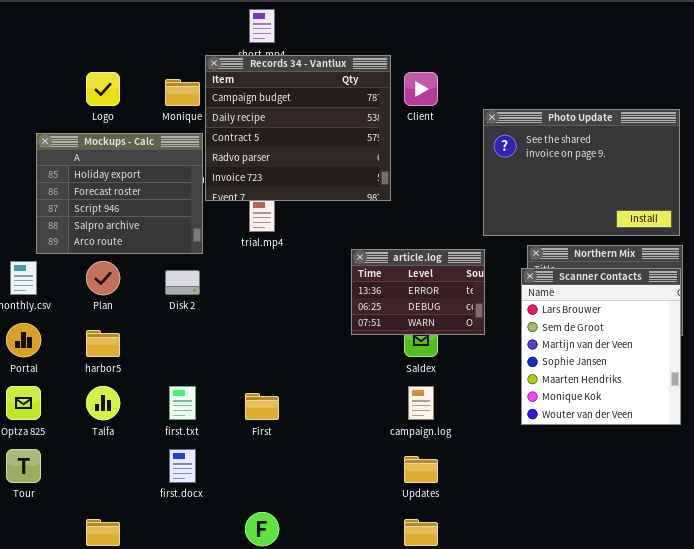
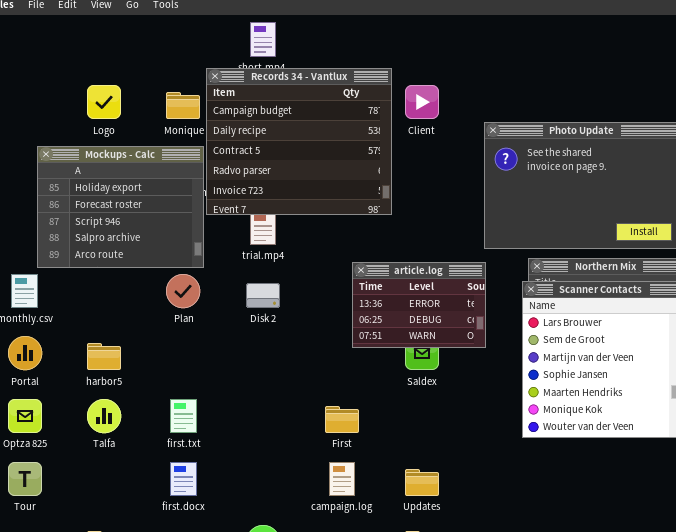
Plan: [86,261,120,295] -> [166,274,200,308], moved
Disk 2: [165,270,200,295] -> [246,283,280,308], moved
campaign.log: [408,386,434,420] -> [329,462,355,496], moved
First: [245,393,279,420] -> [325,406,359,433], moved

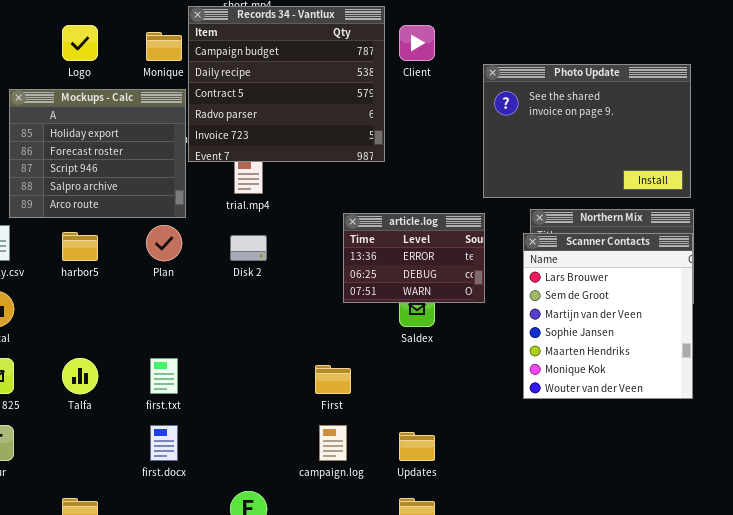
harbor5: [87,343,121,370] -> [62,232,98,261], moved

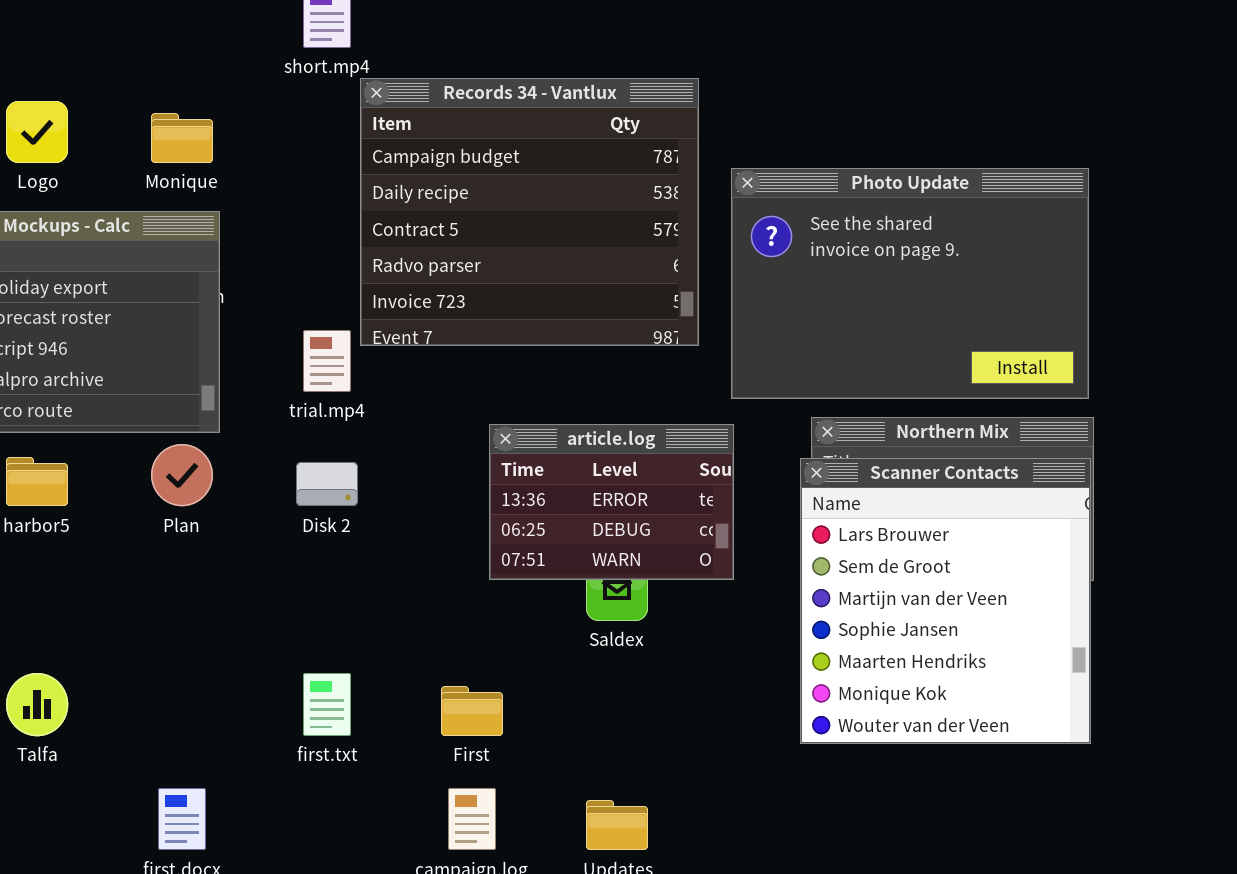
Records 34 - Vantlux: [188,6,385,162] -> [360,78,699,346], moved
first.txt: [150,358,178,394] -> [303,673,351,736], moved

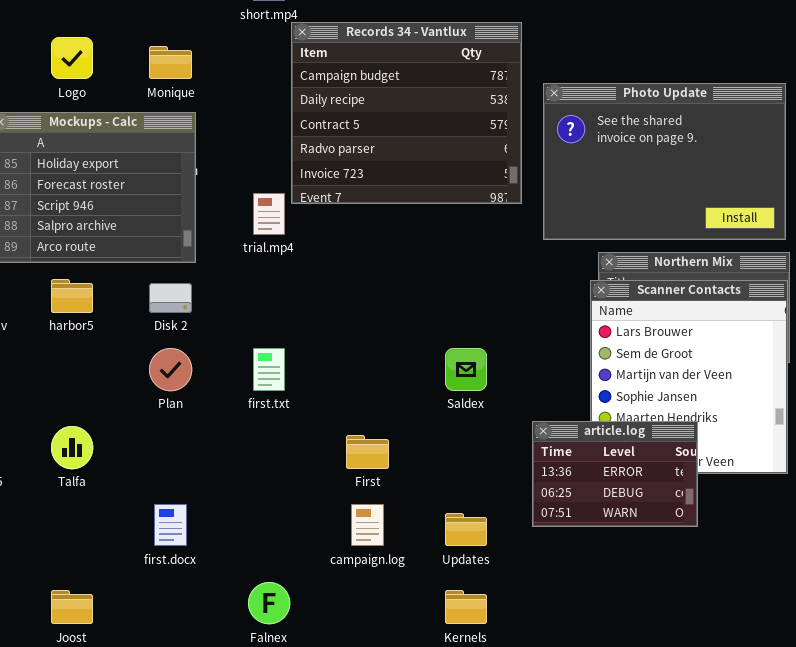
article.log: [489,424,734,580] -> [532,421,698,527], moved
Plan: [151,444,213,506] -> [149,348,192,391], moved
Disk 2: [296,462,358,506] -> [149,283,192,313], moved
first.txt: [303,673,351,736] -> [253,348,285,391], moved

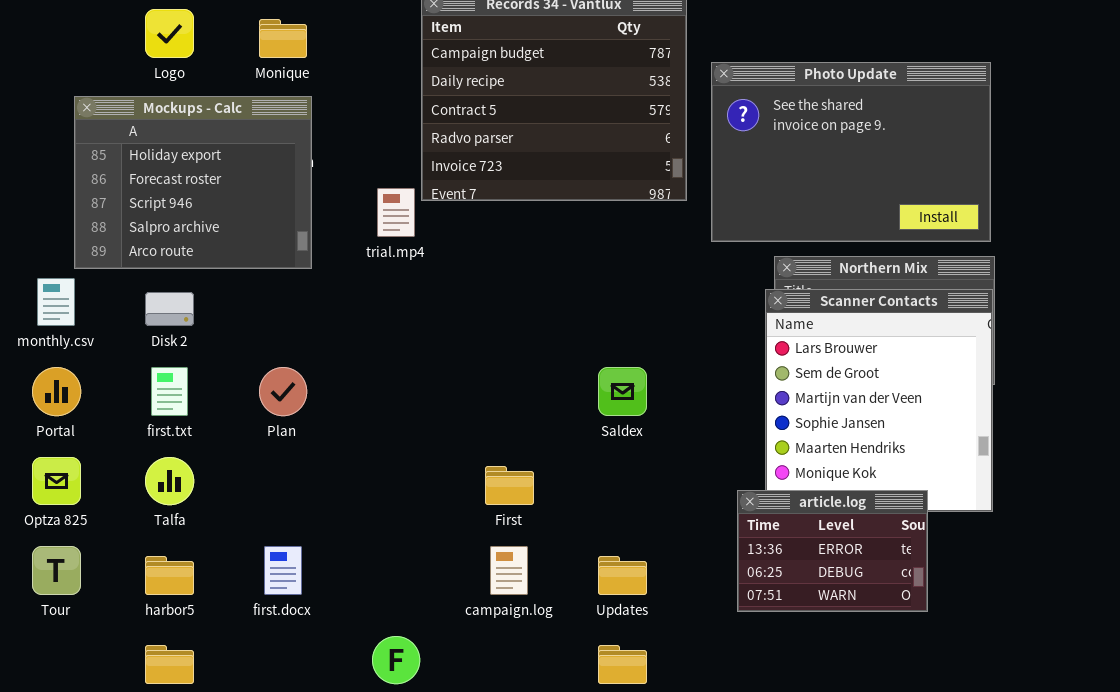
harbor5: [51,279,93,313] -> [145,556,194,595], moved
Disk 2: [149,283,192,313] -> [145,292,194,326], moved
first.txt: [253,348,285,391] -> [151,367,188,416], moved
article.log: [532,421,698,527] -> [737,490,928,612], moved

